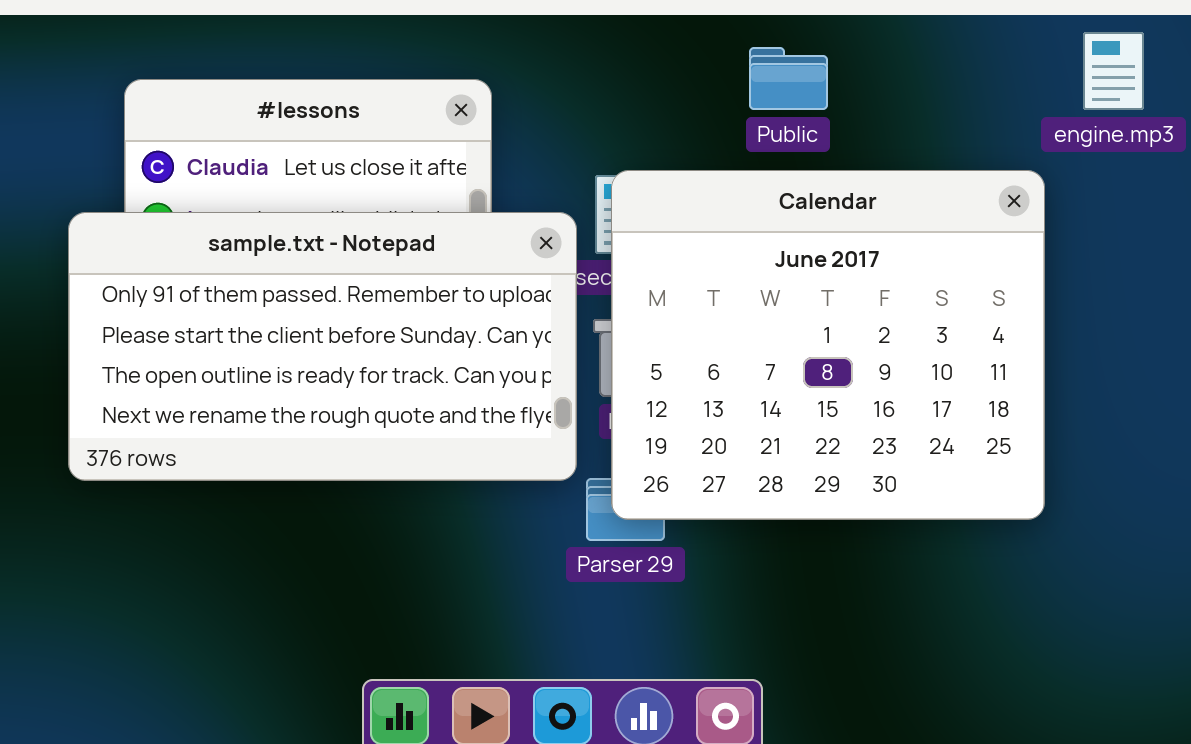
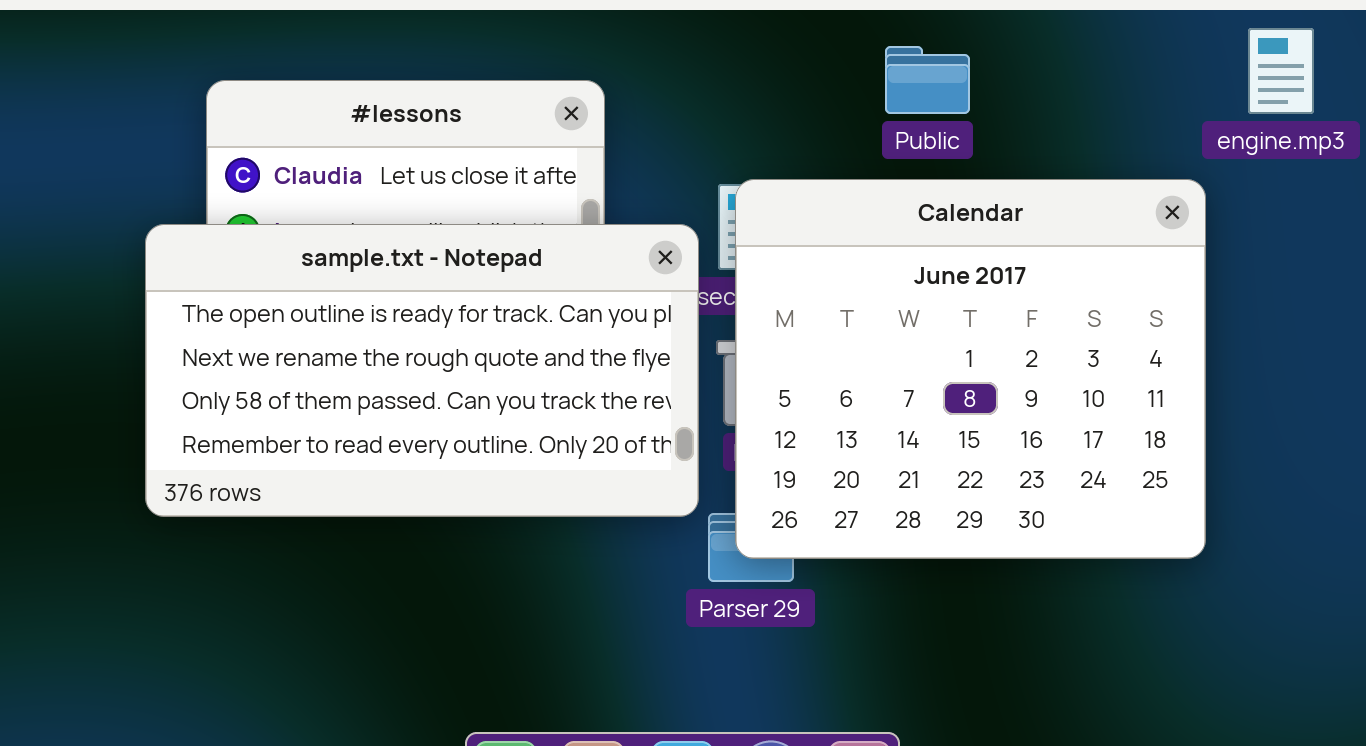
sample.txt - Notepad: [68,212,577,481] -> [145,224,699,517], scrolled down 2 rows

